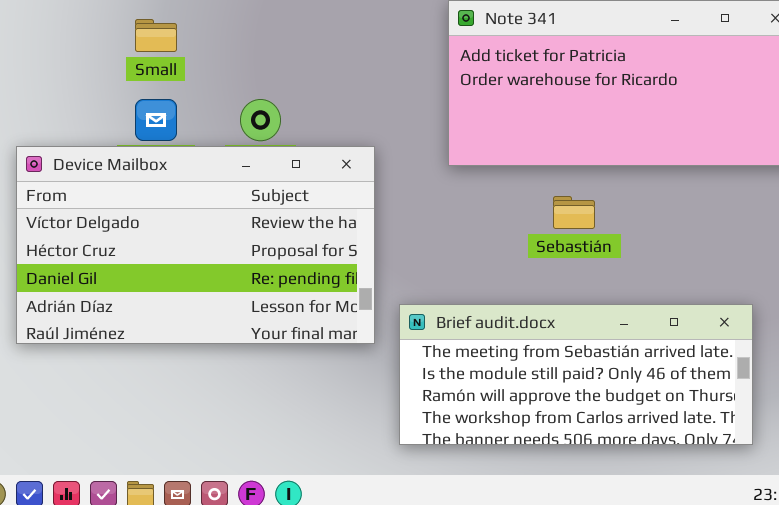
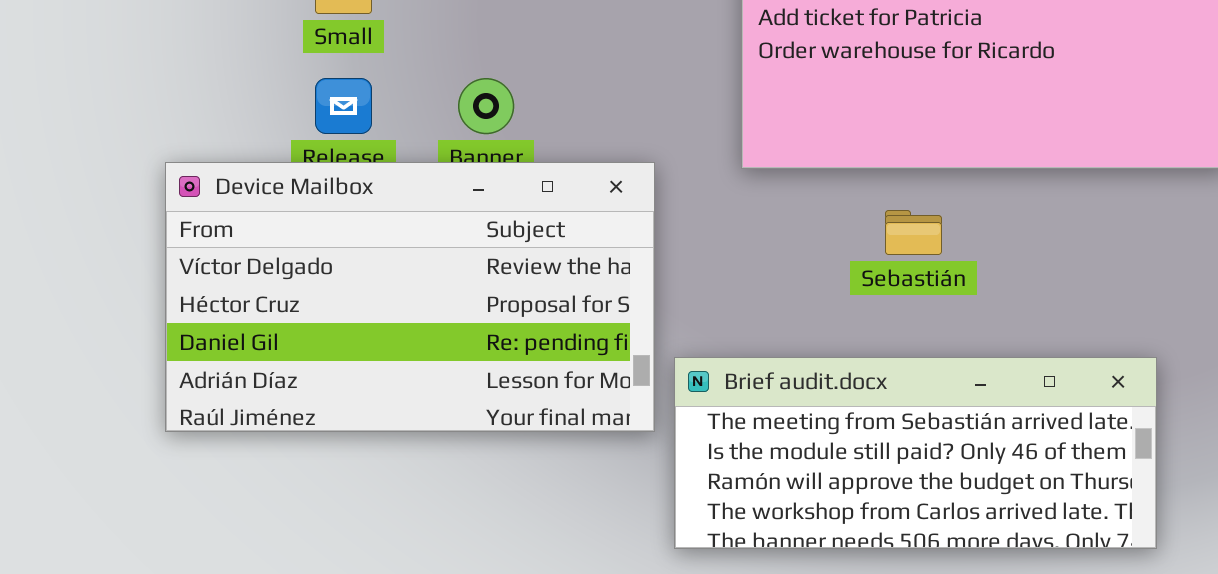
Device Mailbox: [16,146,375,344] -> [165,162,655,432], moved

